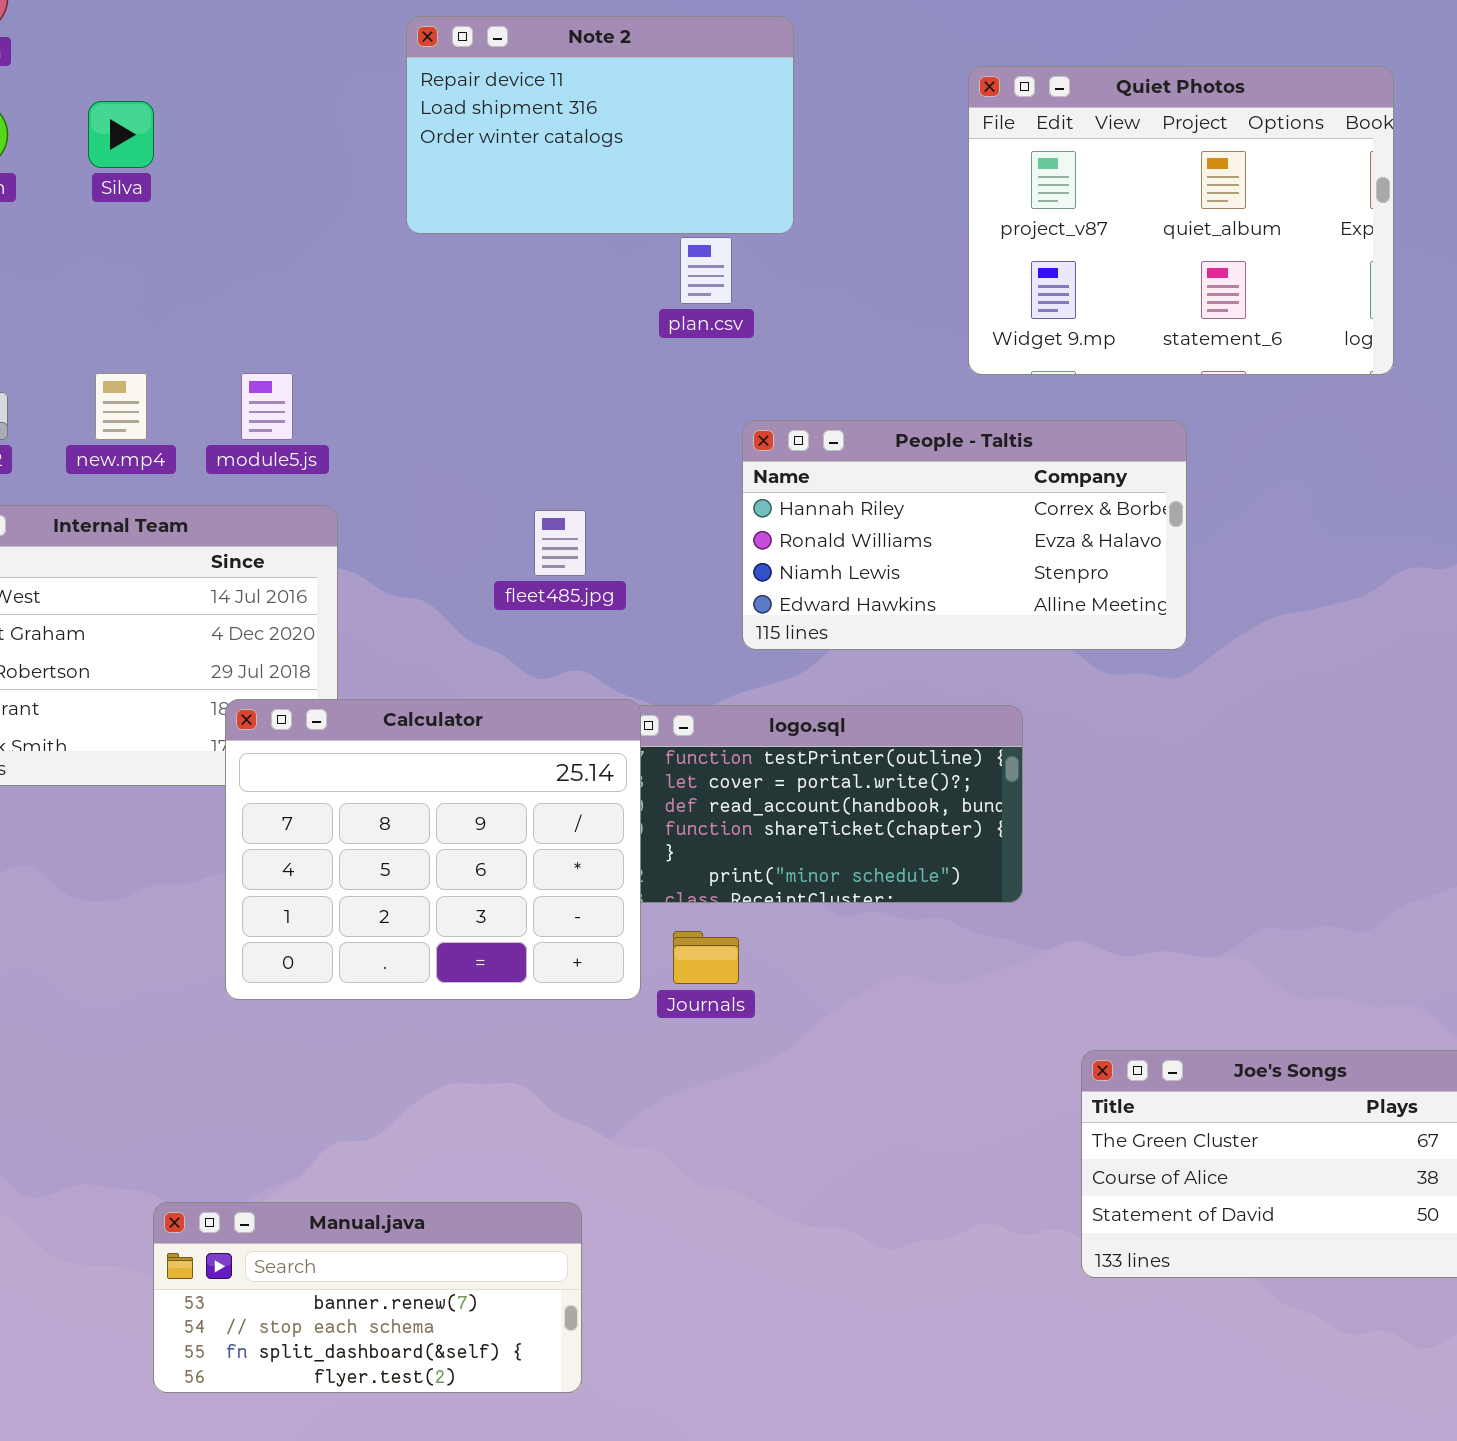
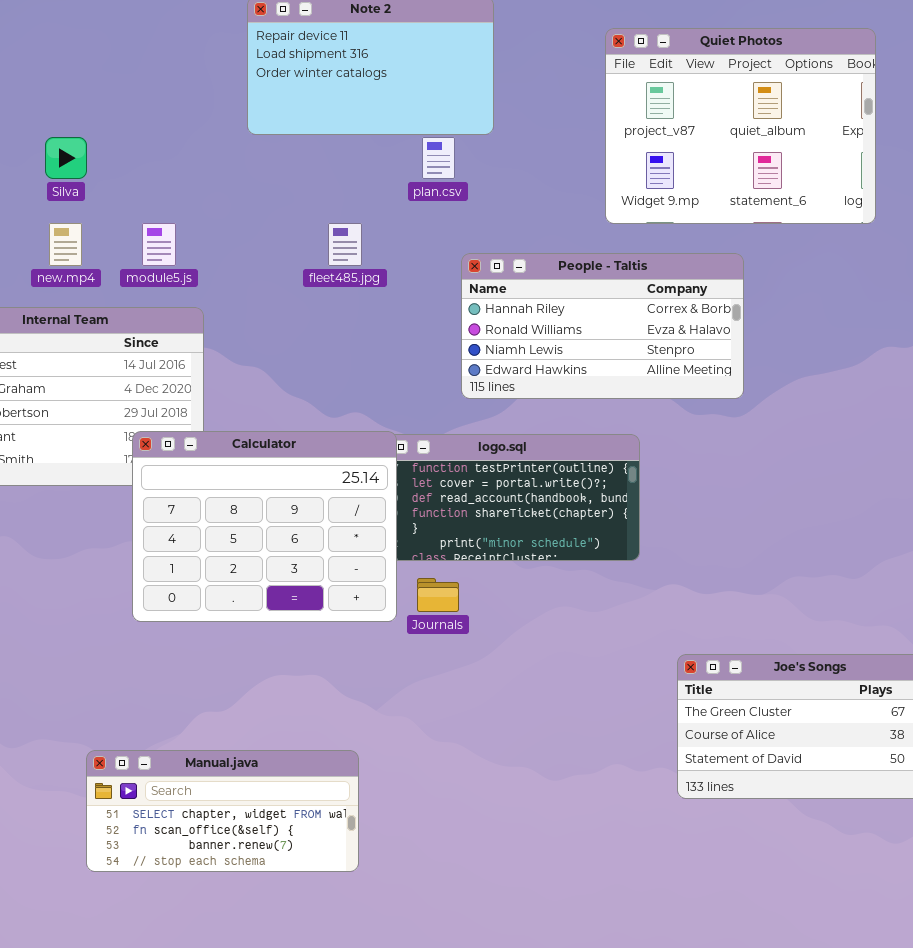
Silva: [88,101,154,168] -> [45,137,87,179], moved
fleet485.jpg: [534,510,586,576] -> [328,223,362,266], moved
Manual.java: [153,1202,582,1393] -> [86,750,359,872], scrolled up 2 rows

